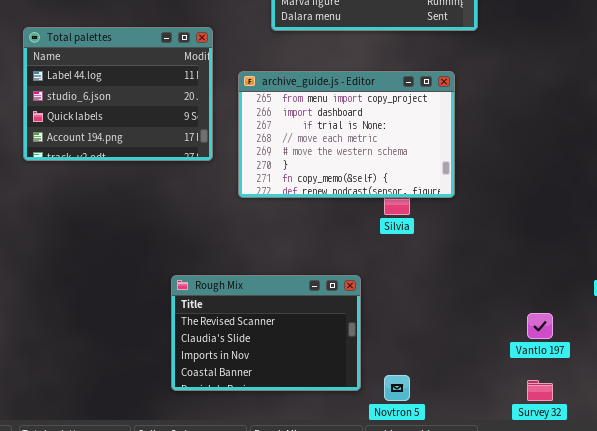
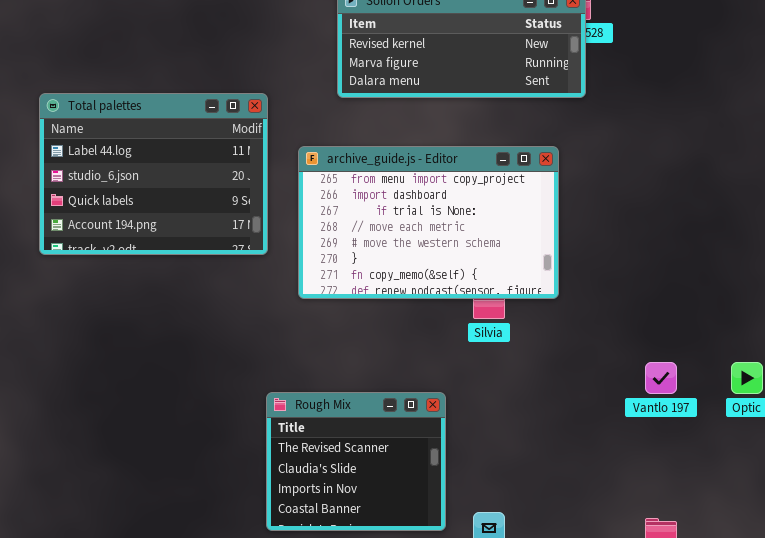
Rough Mix: [171,275,361,391] -> [266,392,446,531], resized
Vantlo 197: [527,313,553,339] -> [645,362,677,394], moved

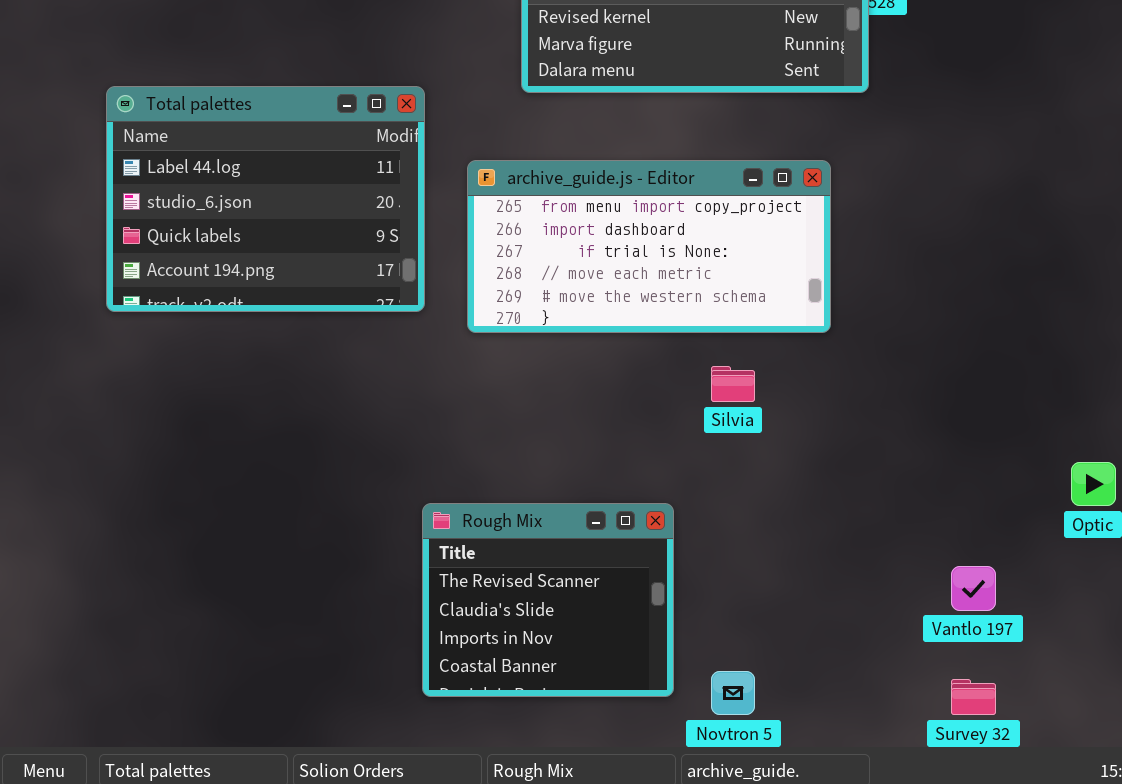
archive_guide.js - Editor: [298,146,559,299] -> [467,160,831,333], resized
Vantlo 197: [645,362,677,394] -> [951,566,996,611], moved

